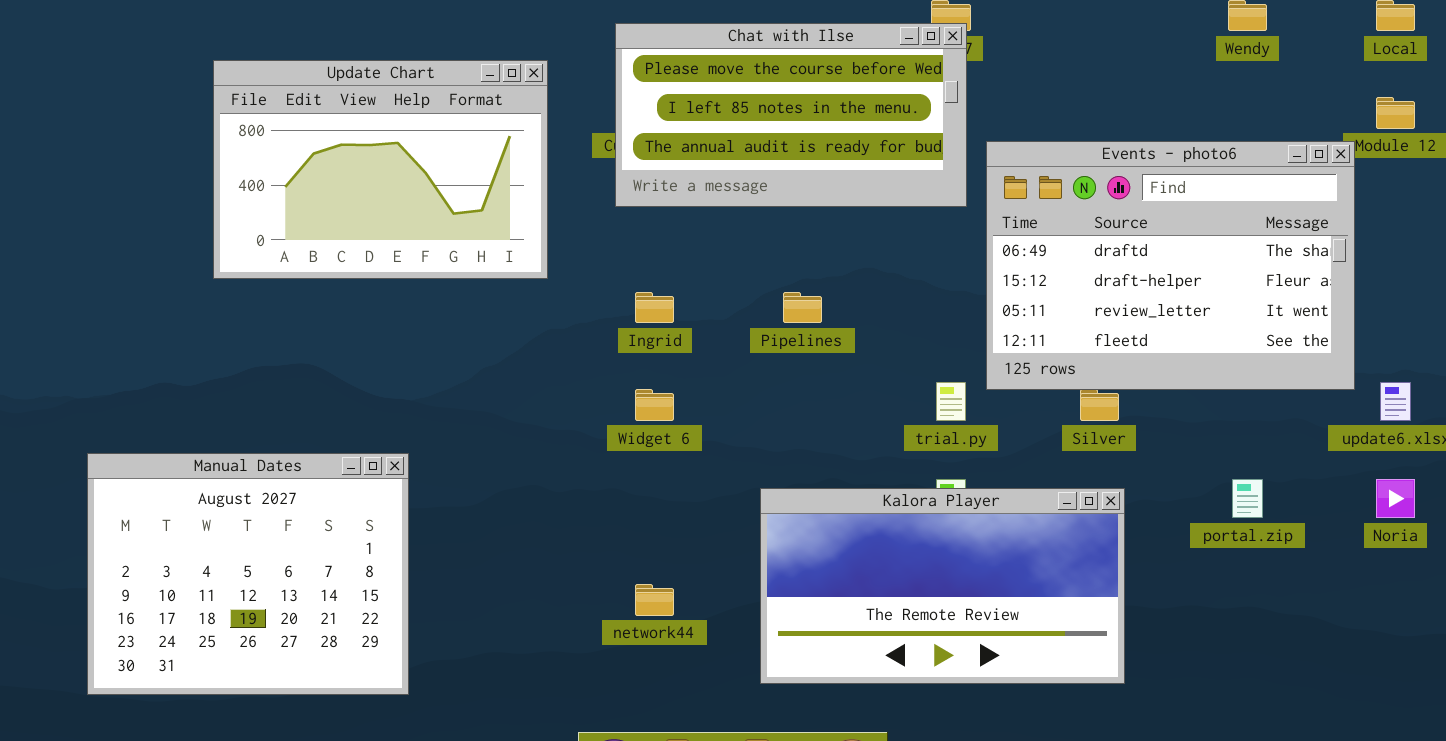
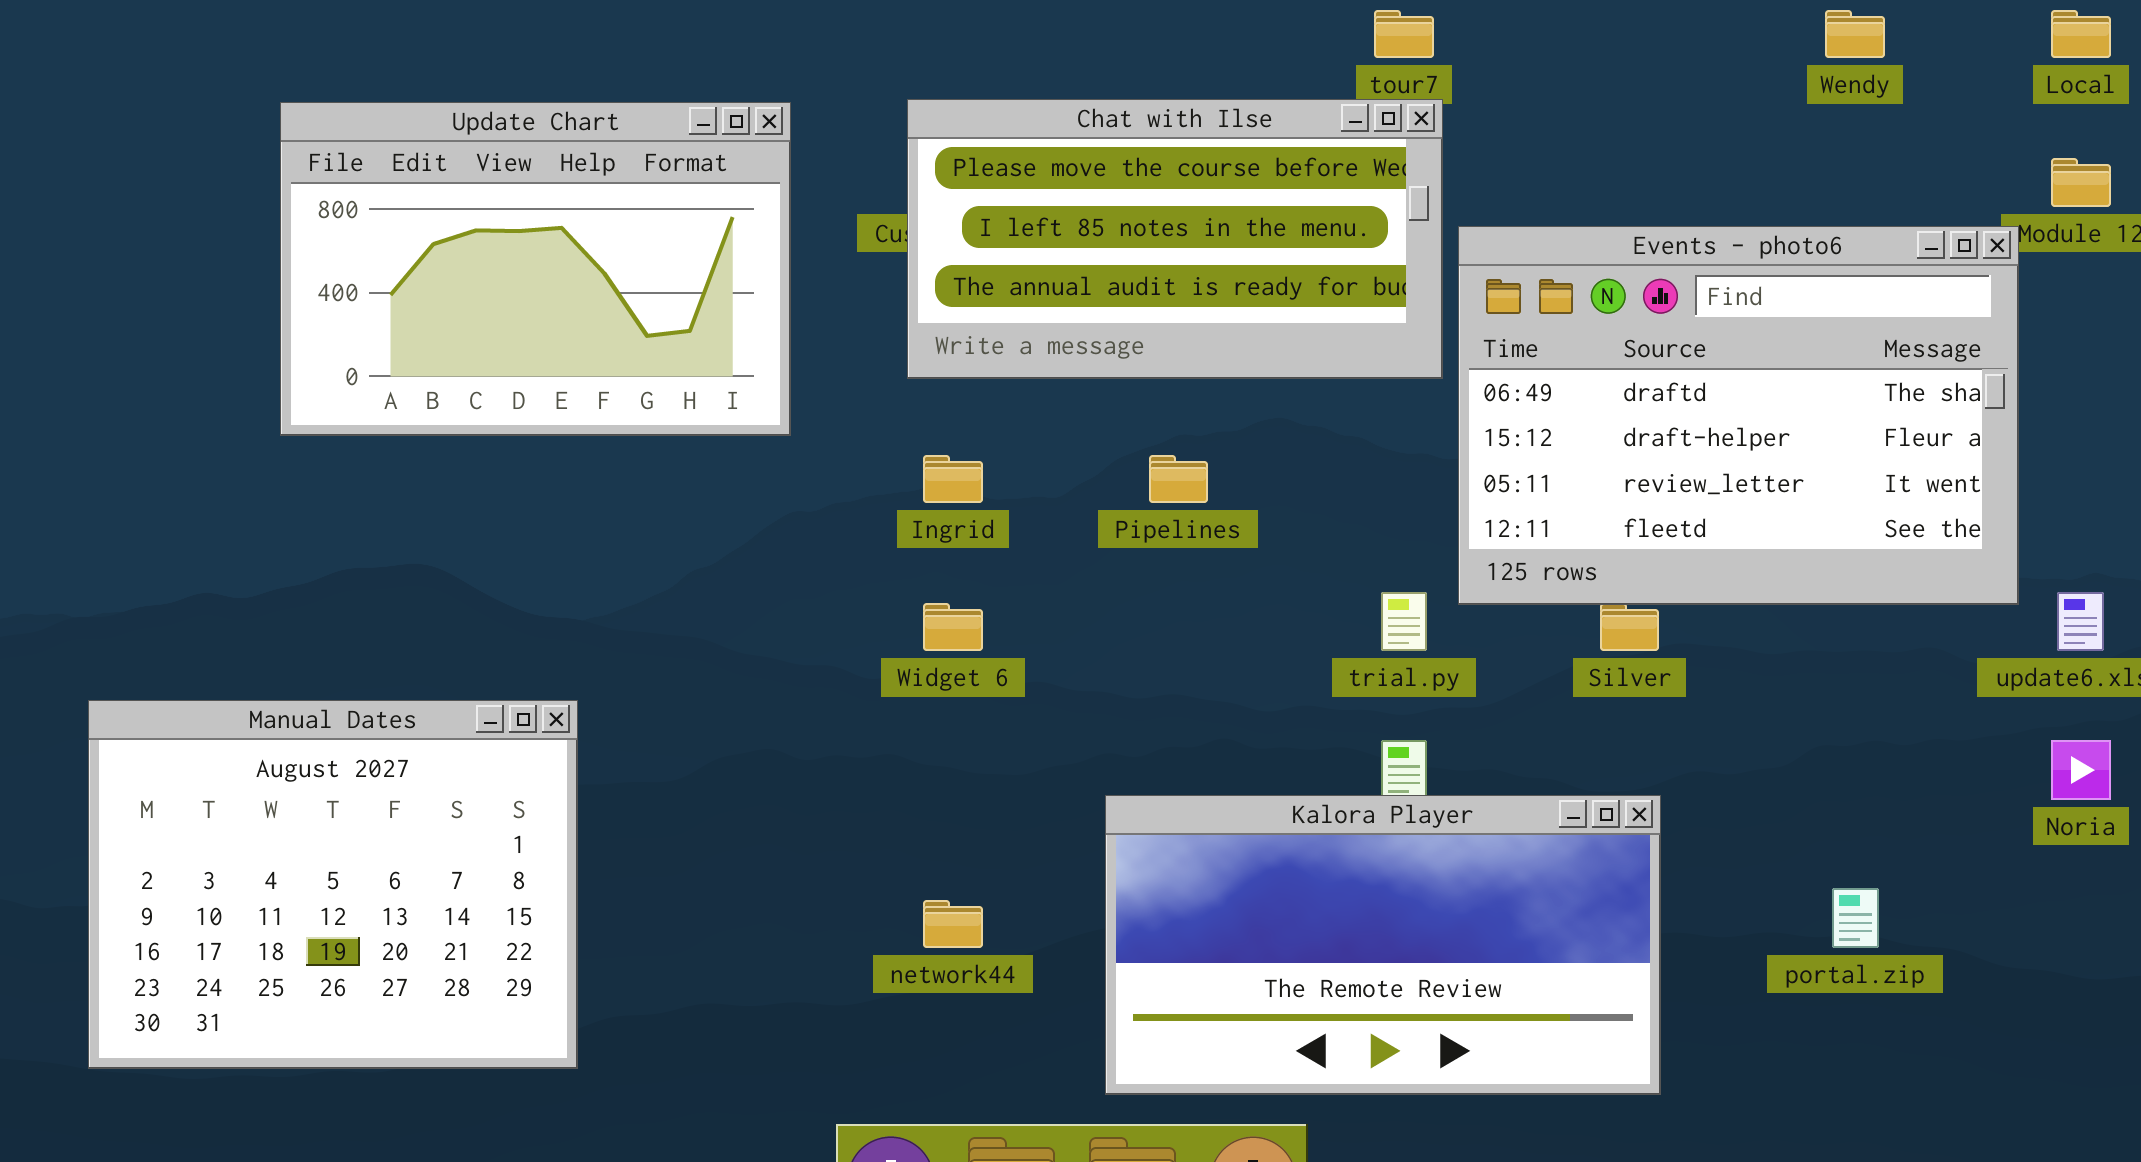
Chat with Ilse: [615,23,967,207] -> [907,99,1443,379], moved
portal.zip: [1232,479,1263,518] -> [1832,888,1879,948], moved
Kalora Player: [760,488,1125,684] -> [1105,795,1661,1095], moved

